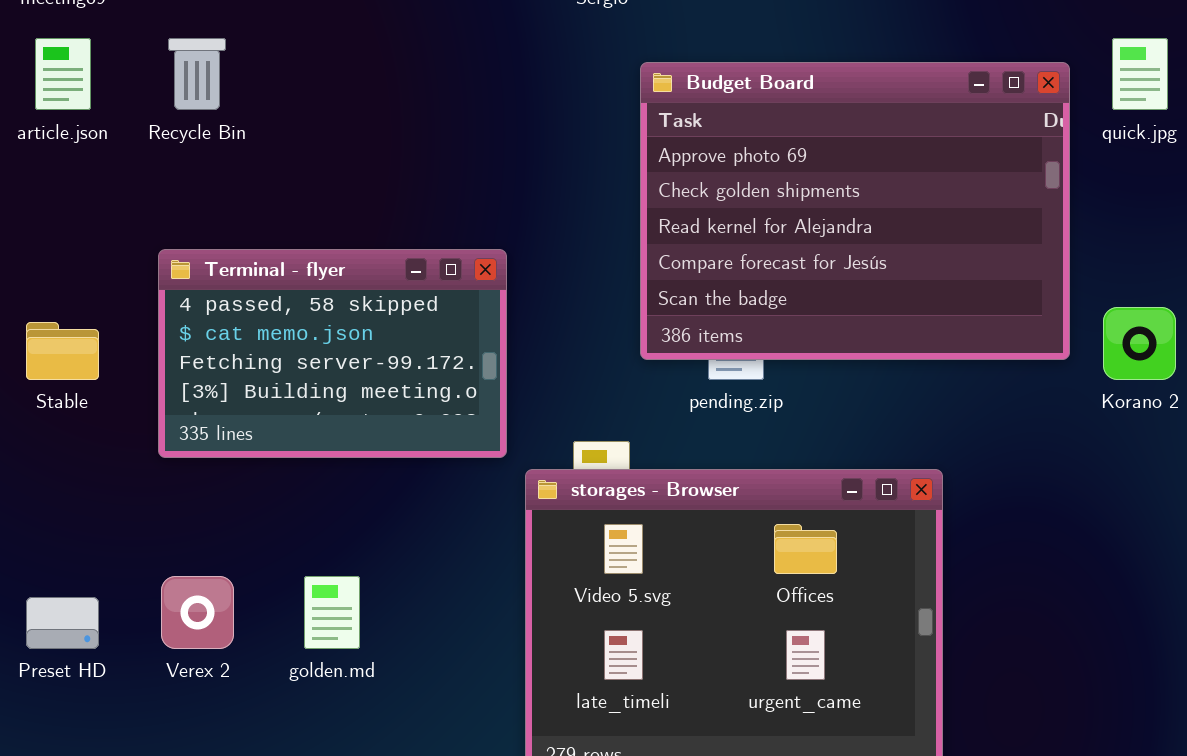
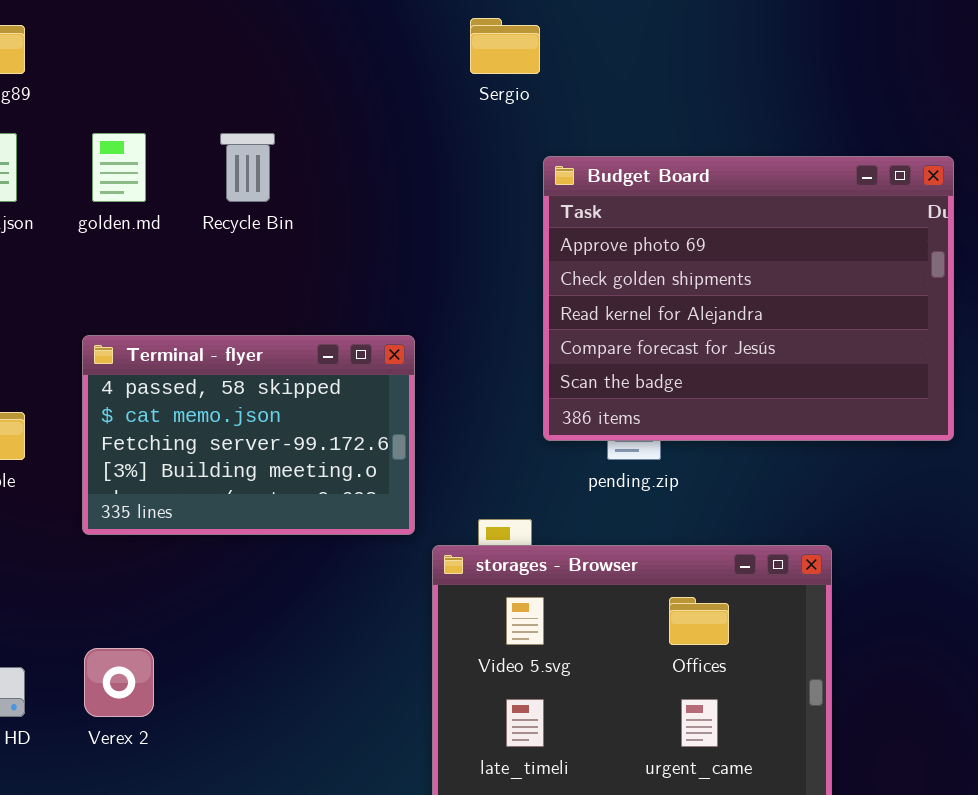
Recycle Bin: [168,38,226,110] -> [220,133,275,202], moved
golden.md: [304,576,360,649] -> [92,133,146,202], moved

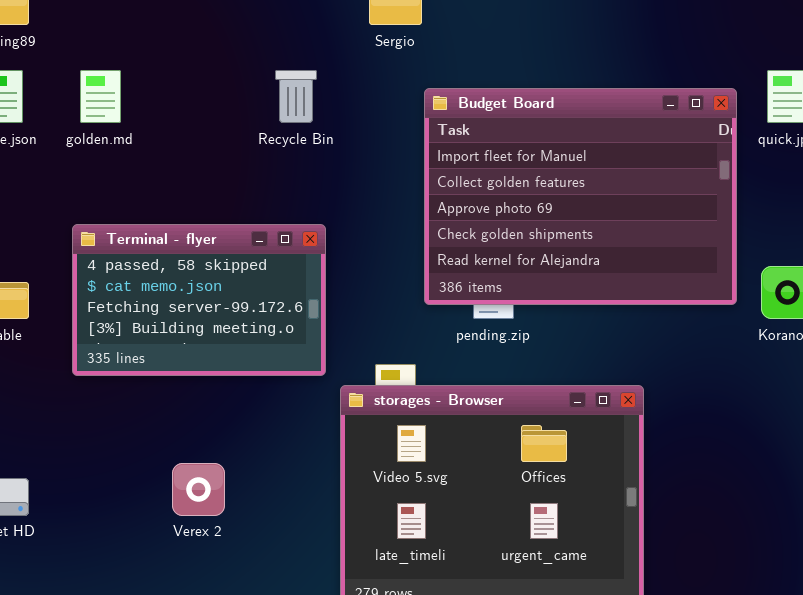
Recycle Bin: [220,133,275,202] -> [275,70,317,123], moved
Budget Board: [543,156,954,441] -> [424,88,737,305], scrolled up 2 rows
Verex 2: [84,648,154,717] -> [172,463,225,516], moved

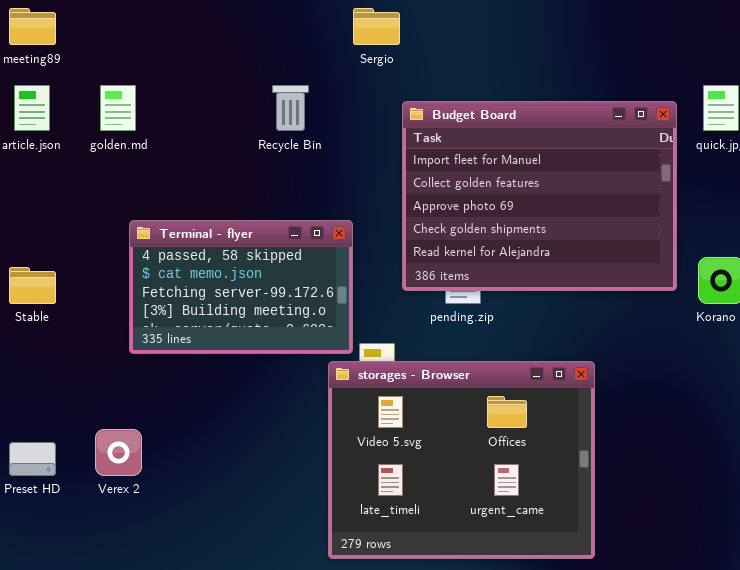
Terminal - flyer: [72,224,326,376] -> [129,220,353,354], moved
Verex 2: [172,463,225,516] -> [95,429,142,476], moved

